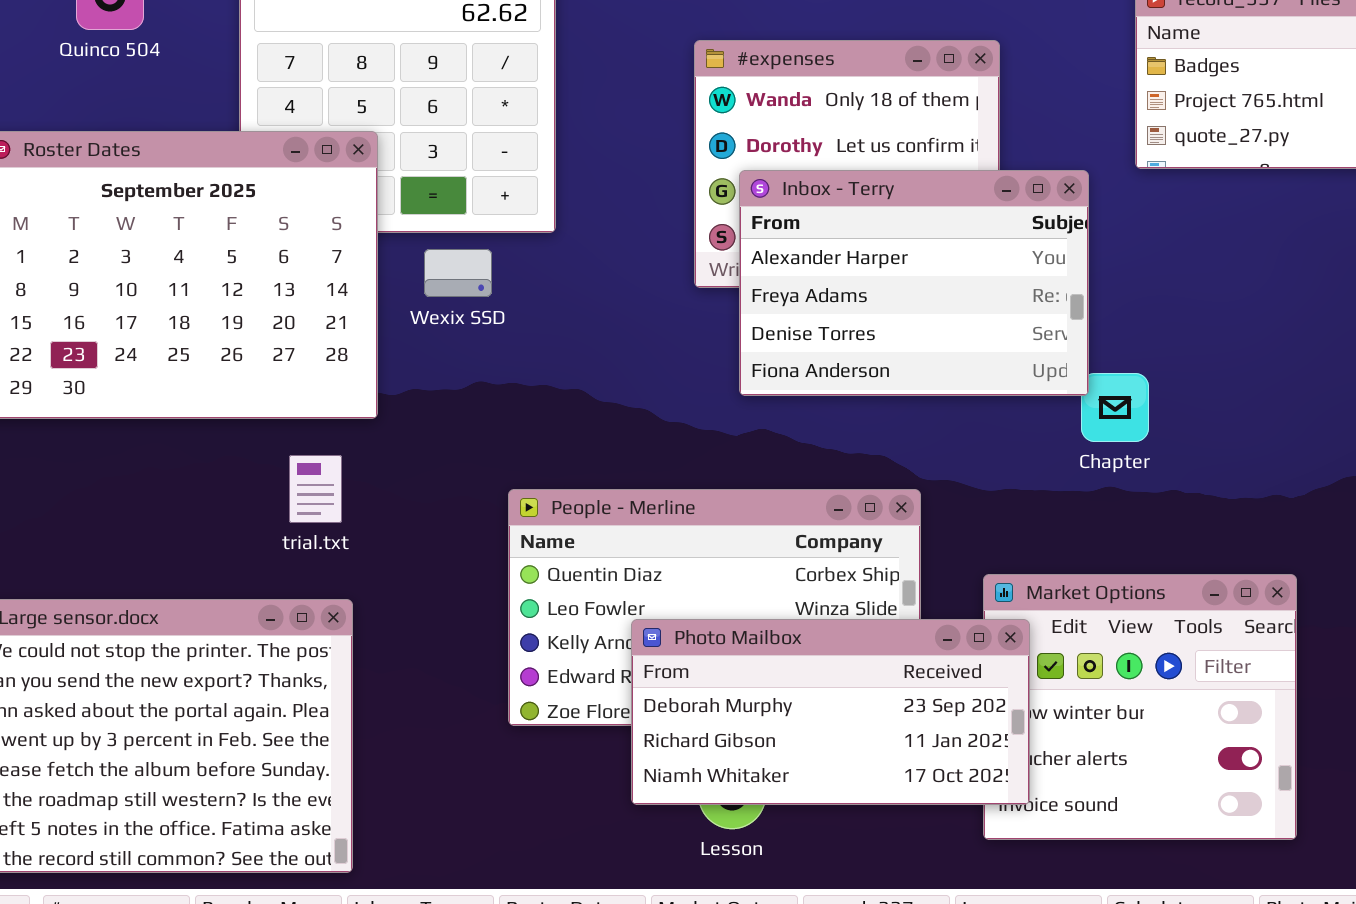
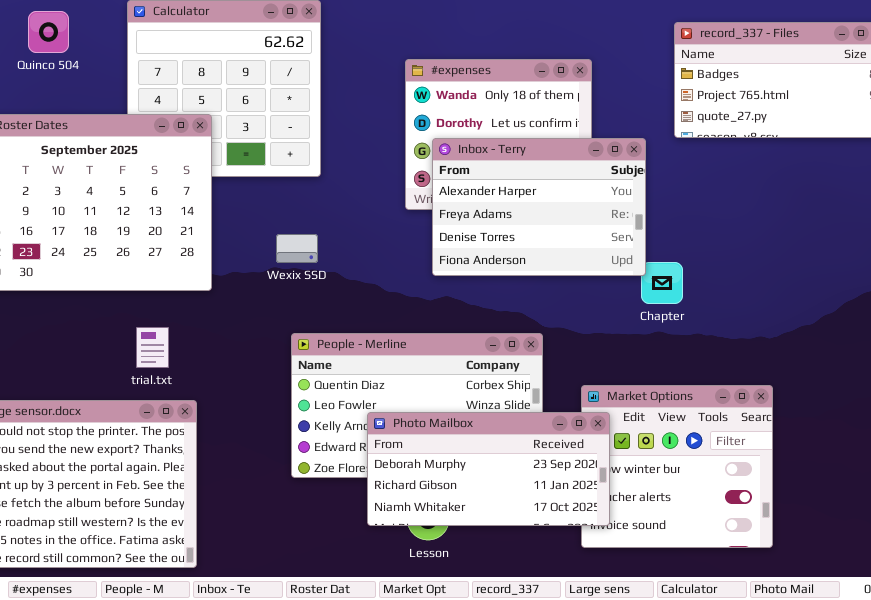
Wexix SSD: [424,249,492,297] -> [276,234,318,263], moved
trial.txt: [289,455,342,523] -> [136,327,169,368], moved

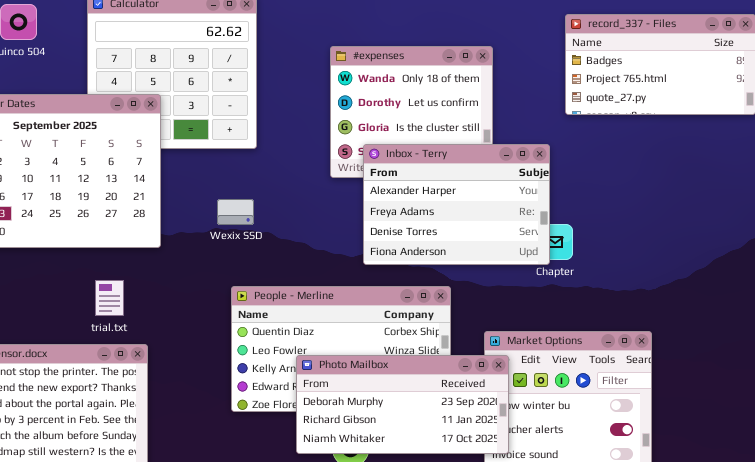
Inbox - Terry: [432,138,646,276] -> [363,144,550,265], moved

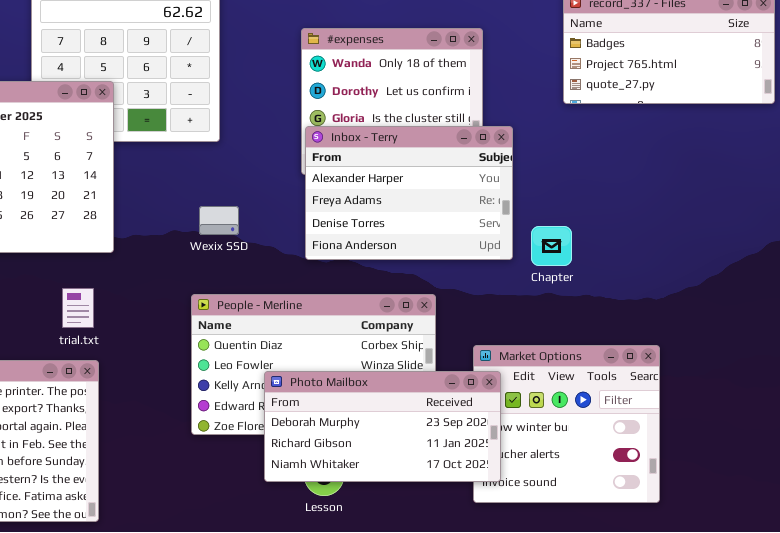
Inbox - Terry: [363,144,550,265] -> [305,126,513,260], moved
Wexix SSD: [217,199,254,225] -> [199,206,239,235], moved
trial.txt: [95,280,124,316] -> [62,288,94,328], moved

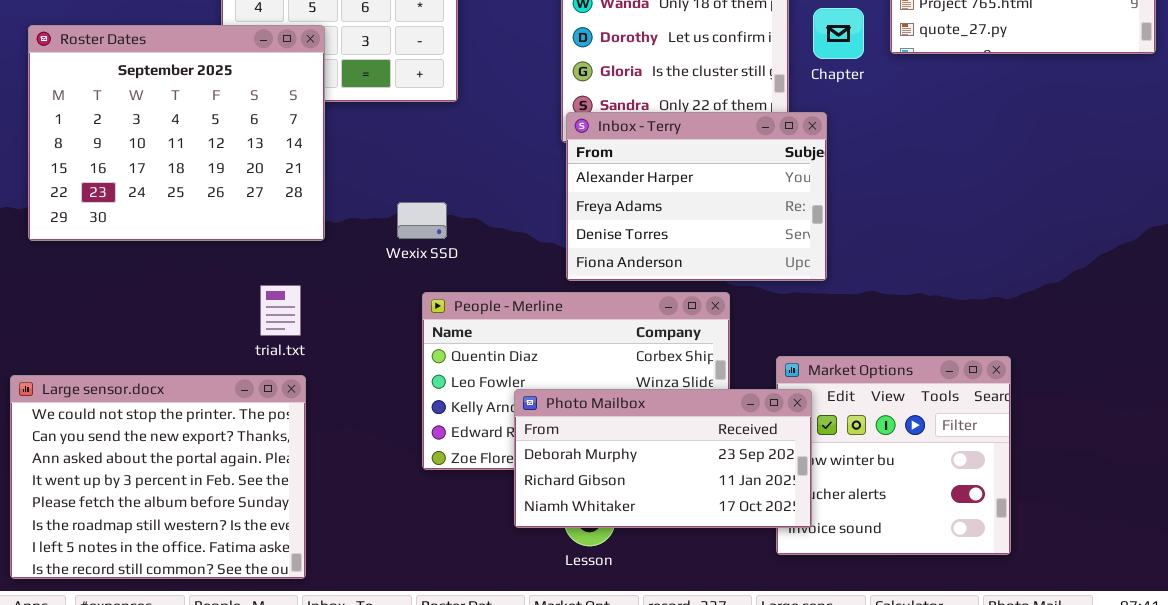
Inbox - Terry: [305,126,513,260] -> [566,112,827,281], moved
Wexix SSD: [199,206,239,235] -> [397,202,447,239], moved
Chapter: [531,226,572,266] -> [813,8,864,59], moved

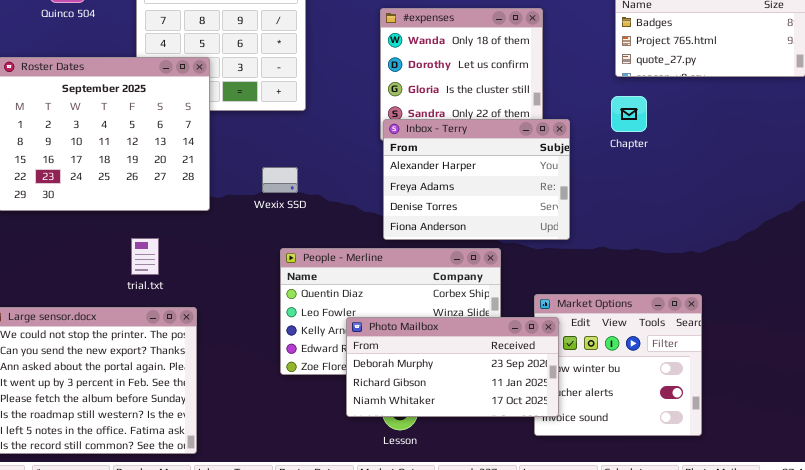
Chapter: [813,8,864,59] -> [611,96,647,132], moved
Wexix SSD: [397,202,447,239] -> [262,167,298,193], moved
trial.txt: [260,285,301,336] -> [131,238,159,275], moved

